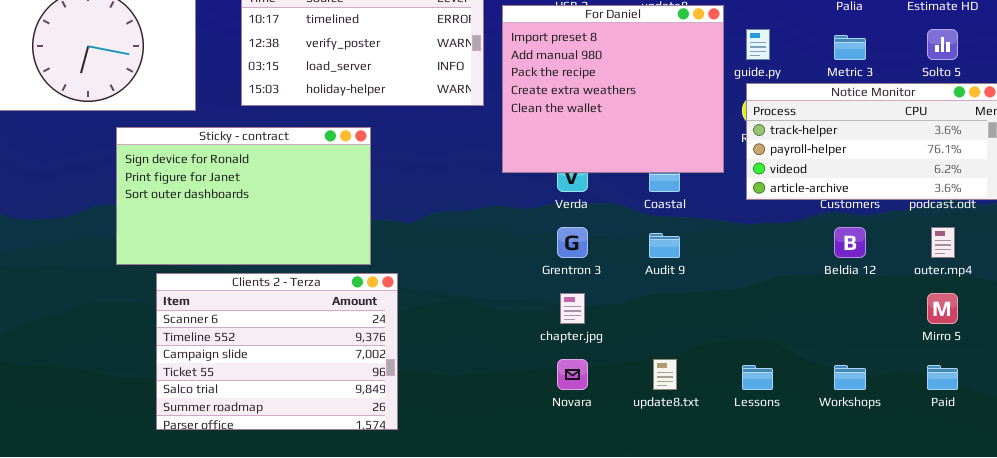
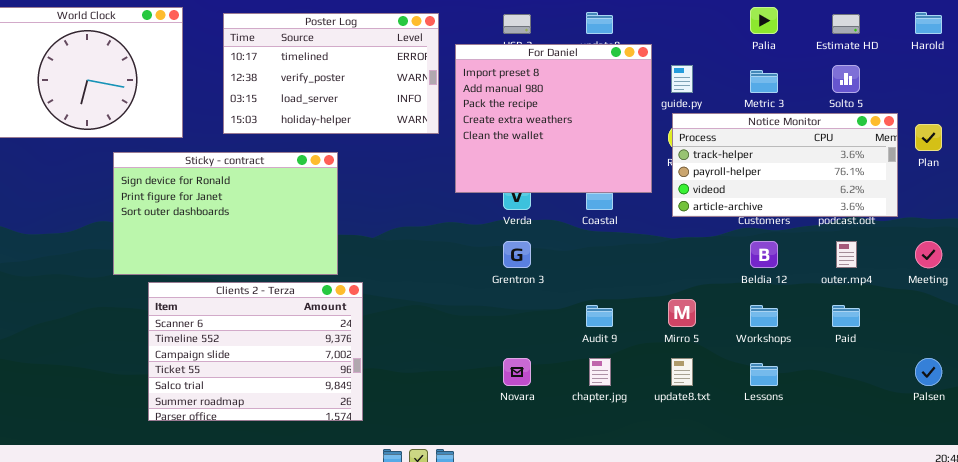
Audit 9: [649,233,680,258] -> [586,305,613,327], moved
chapter.jpg: [560,293,585,324] -> [589,358,611,386], moved
Mirro 5: [927,293,958,324] -> [668,299,696,327], moved
update8.txt: [653,359,677,390] -> [671,358,693,386], moved
Lessons: [742,365,773,390] -> [750,363,778,386], moved
Workshops: [834,365,866,390] -> [750,305,778,327], moved
Paid: [927,365,958,390] -> [832,305,860,327], moved

